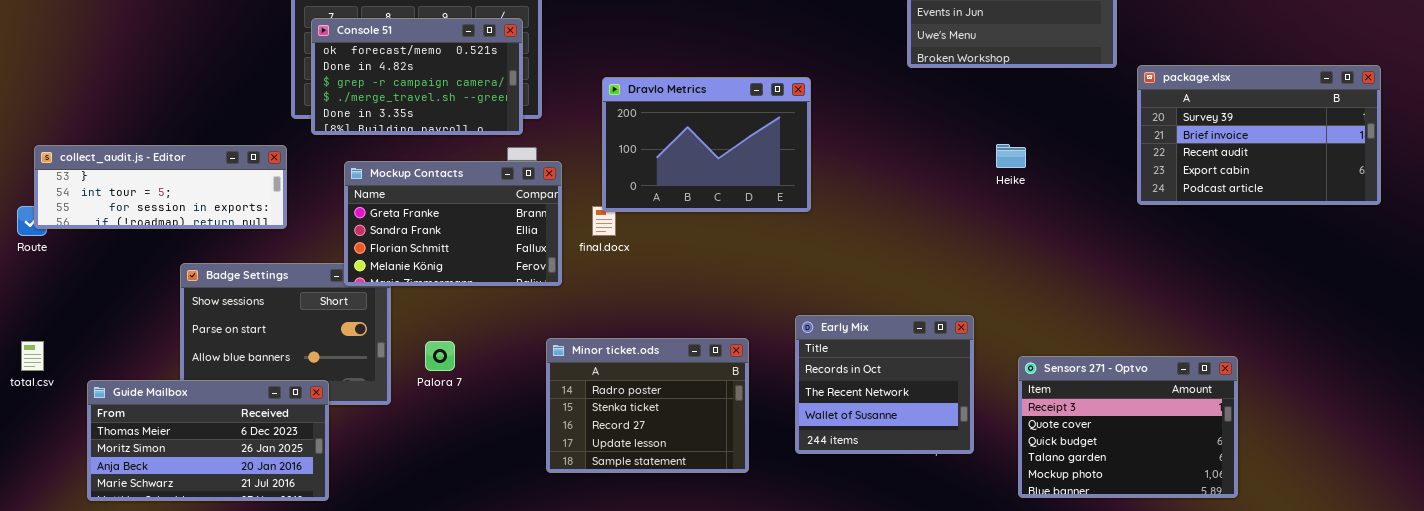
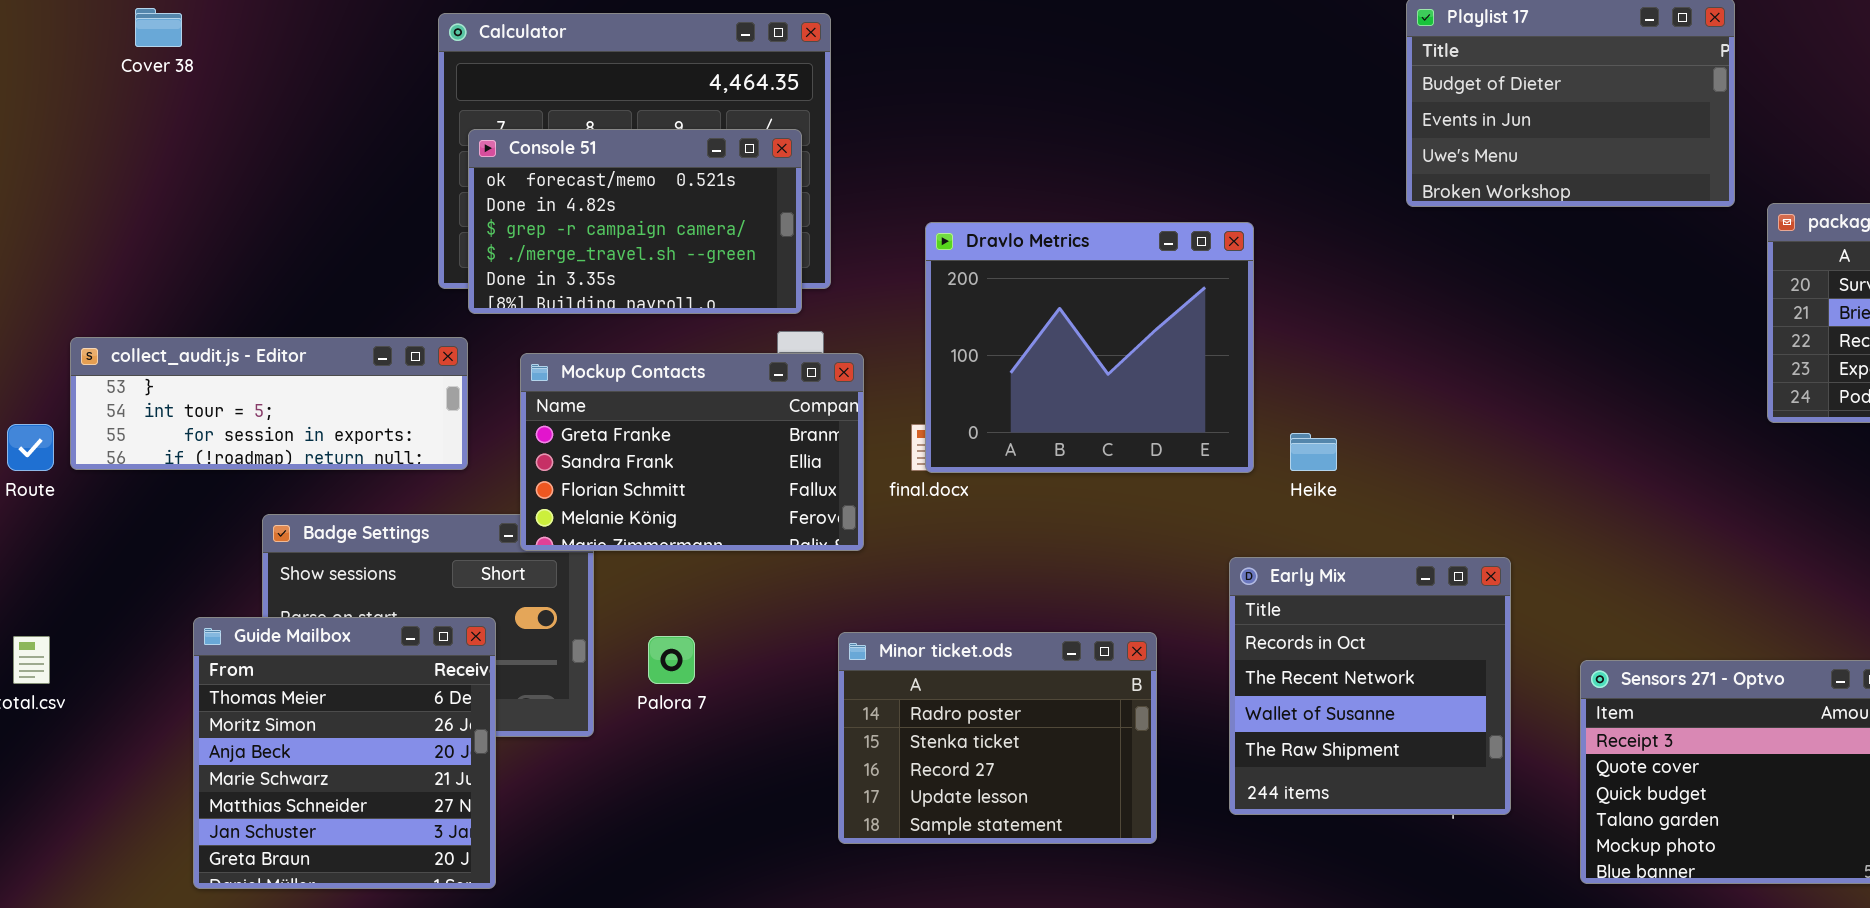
Dravlo Metrics: [602,77,811,212] -> [925,222,1254,473], resized
Heike: [996,144,1026,168] -> [1290,433,1337,471], moved
collect_audit.js - Editor: [34,145,287,229] -> [70,337,468,470], moved
Early Mix: [795,315,974,454] -> [1229,557,1511,815], resized
Guide Mailbox: [87,380,329,501] -> [193,617,496,889], resized

